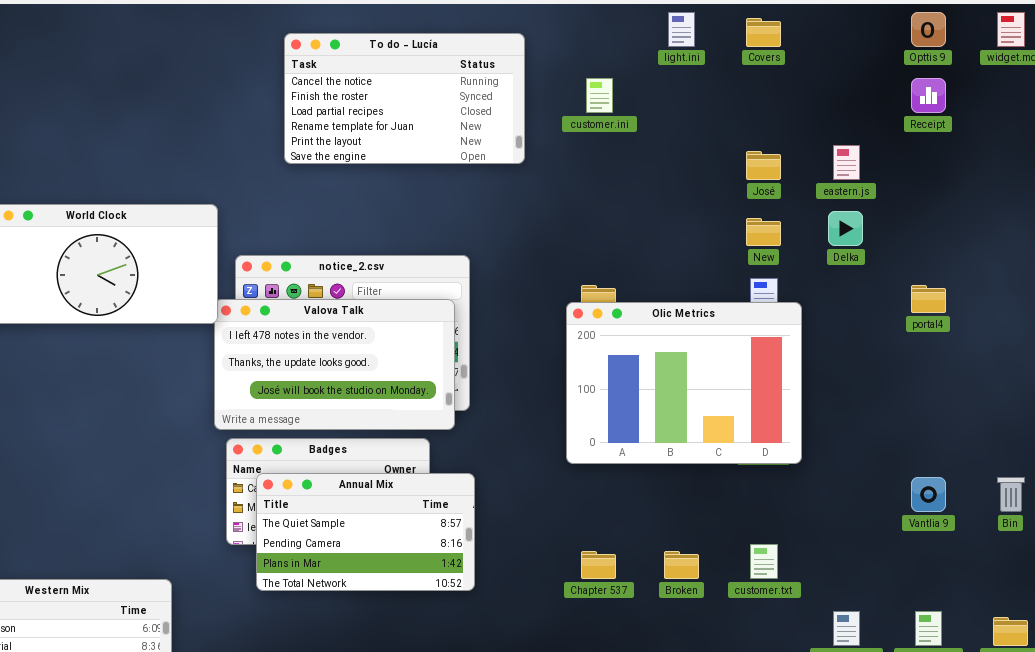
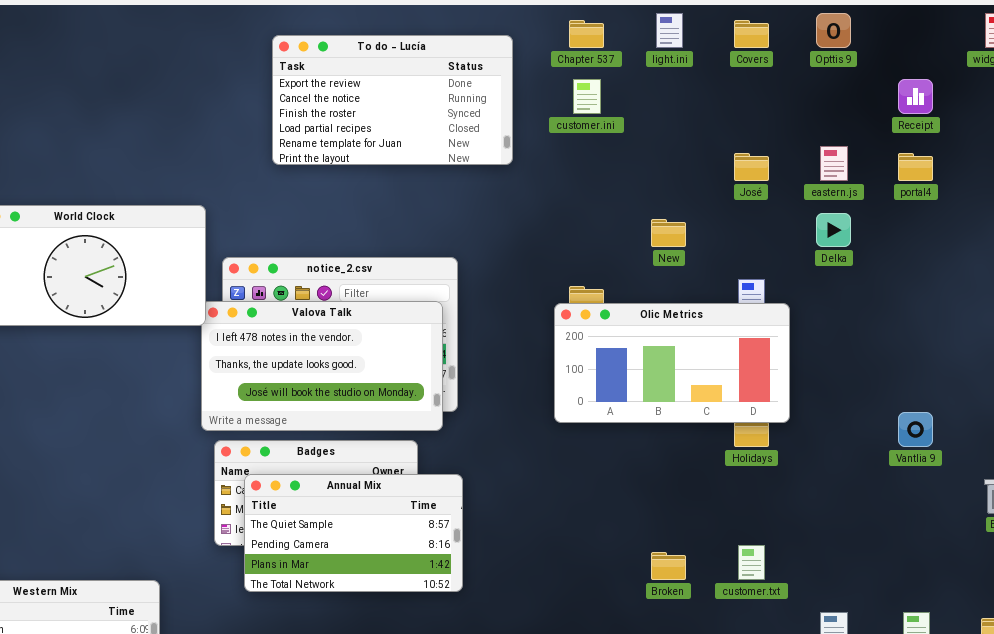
Opttis 9: [911,12,946,47] -> [816,13,851,48], moved
To do - Lucía: [284,33,525,164] -> [272,35,513,165], scrolled up 1 row
New: [746,218,781,246] -> [651,219,686,247], moved
portal4: [911,285,946,313] -> [898,153,933,181], moved
Olic Metrics: [566,302,802,464] -> [554,303,790,423], resized
Vantlia 9: [911,477,946,512] -> [898,412,933,447], moved
Chapter 537: [581,551,616,579] -> [569,20,604,48], moved

